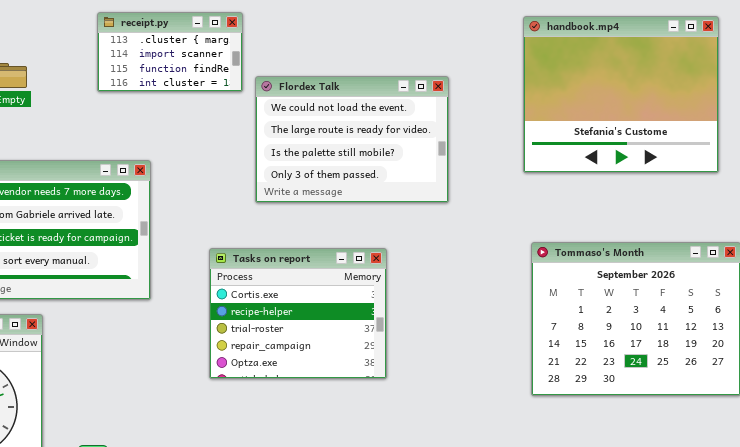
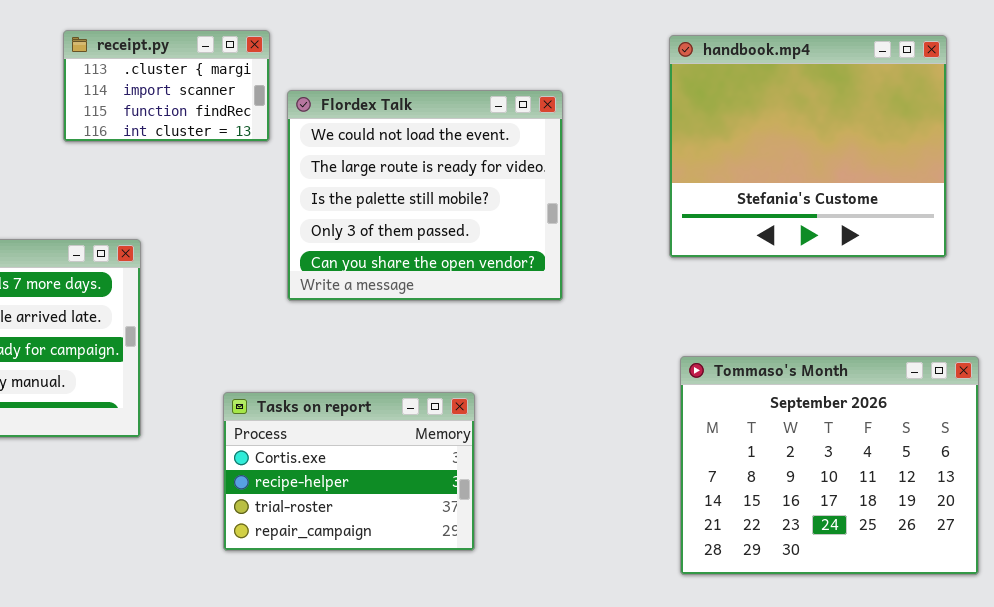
Flordex Talk: [255,76,449,203] -> [287,90,563,301], resized
Tasks on report: [209,248,387,379] -> [223,392,475,551], resized

